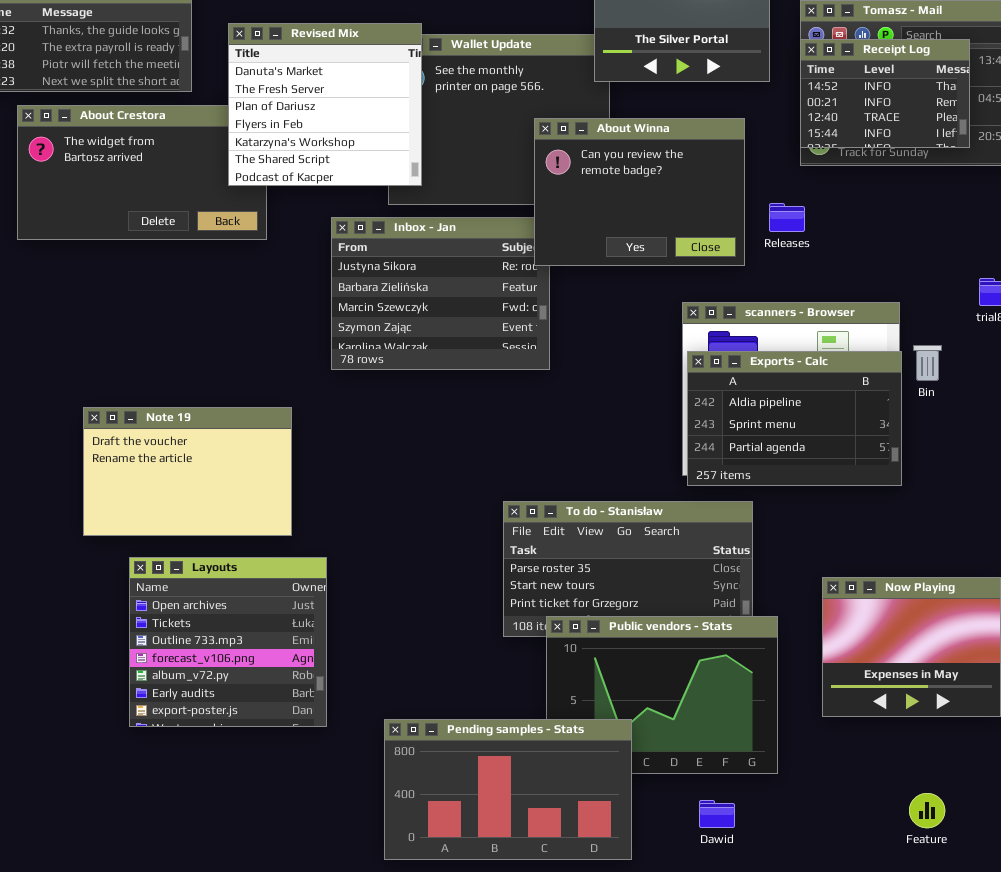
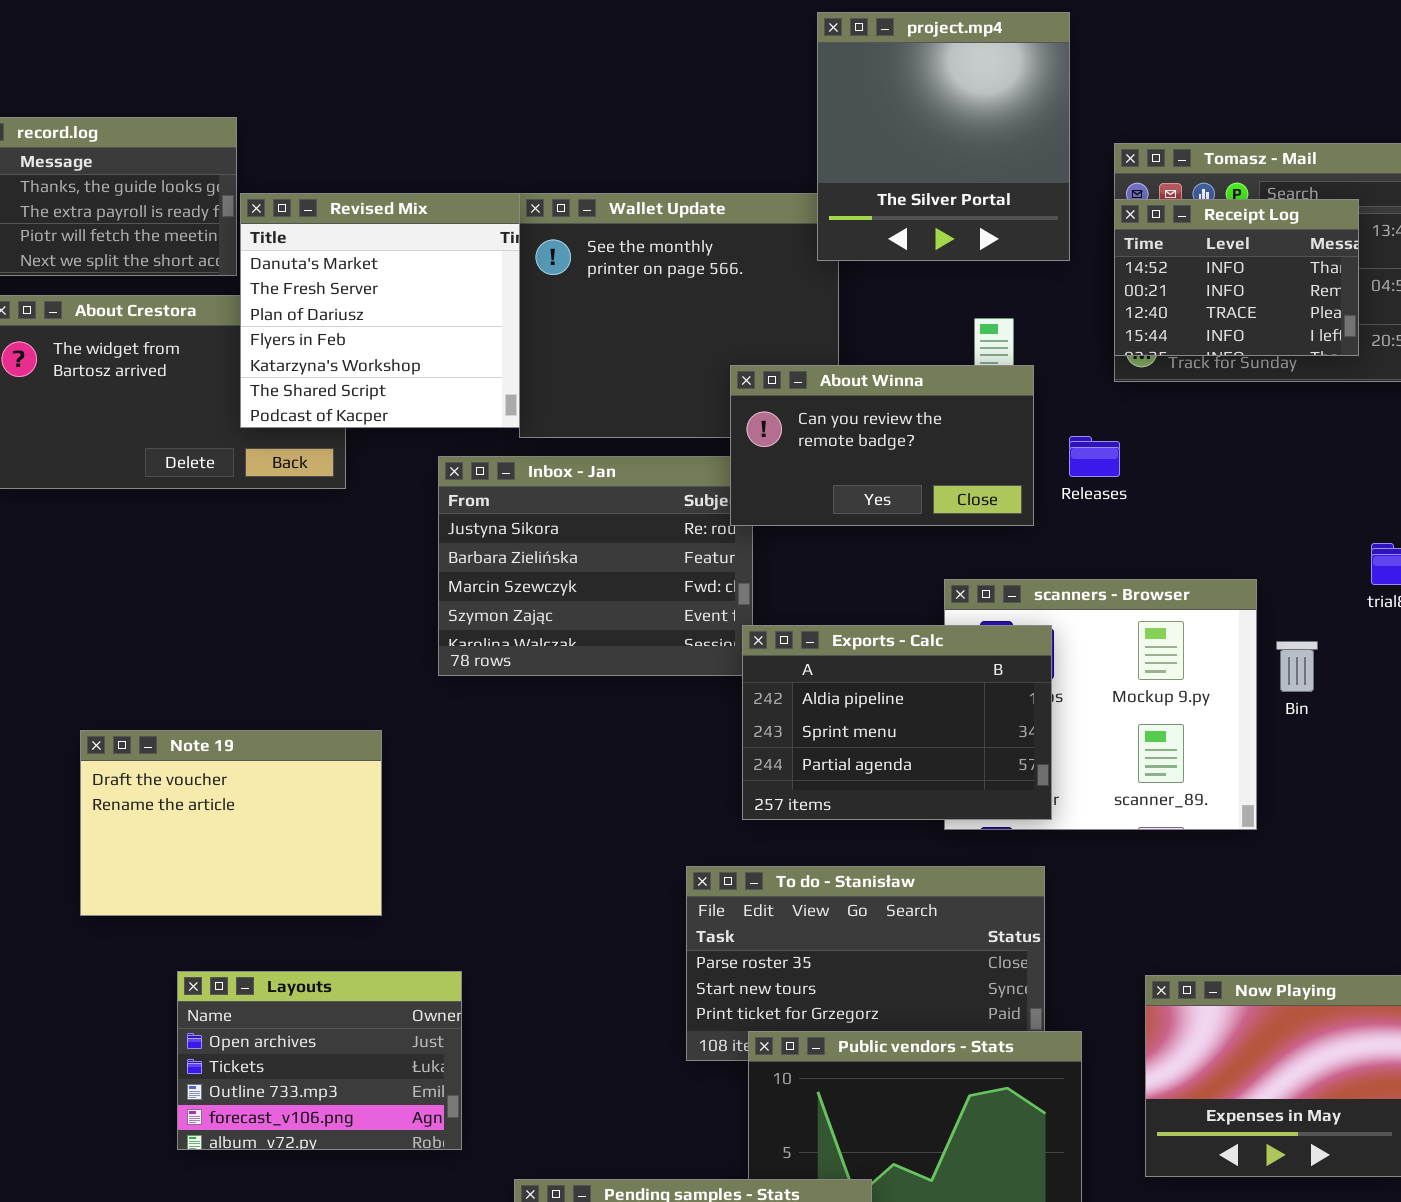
Revised Mix: [228,23,422,186] -> [240,193,520,428], moved
About Winna: [534,118,745,266] -> [730,365,1034,526], resized
Exports - Calc: [687,351,902,486] -> [742,625,1052,820], moved
Layouts: [129,557,327,727] -> [177,971,462,1150], moved, resized

